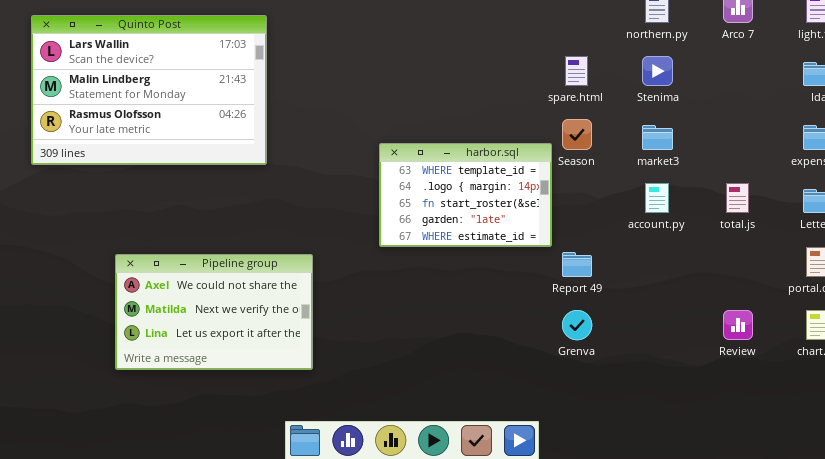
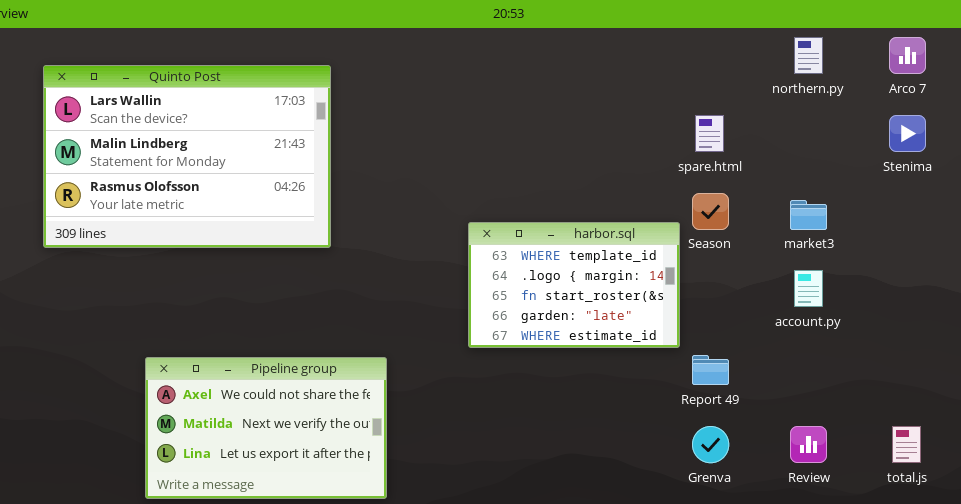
Stenima: [642,56,673,86] -> [889,115,926,152], moved
total.js: [726,183,749,213] -> [892,426,921,463], moved
Review: [723,310,753,340] -> [790,426,827,463], moved

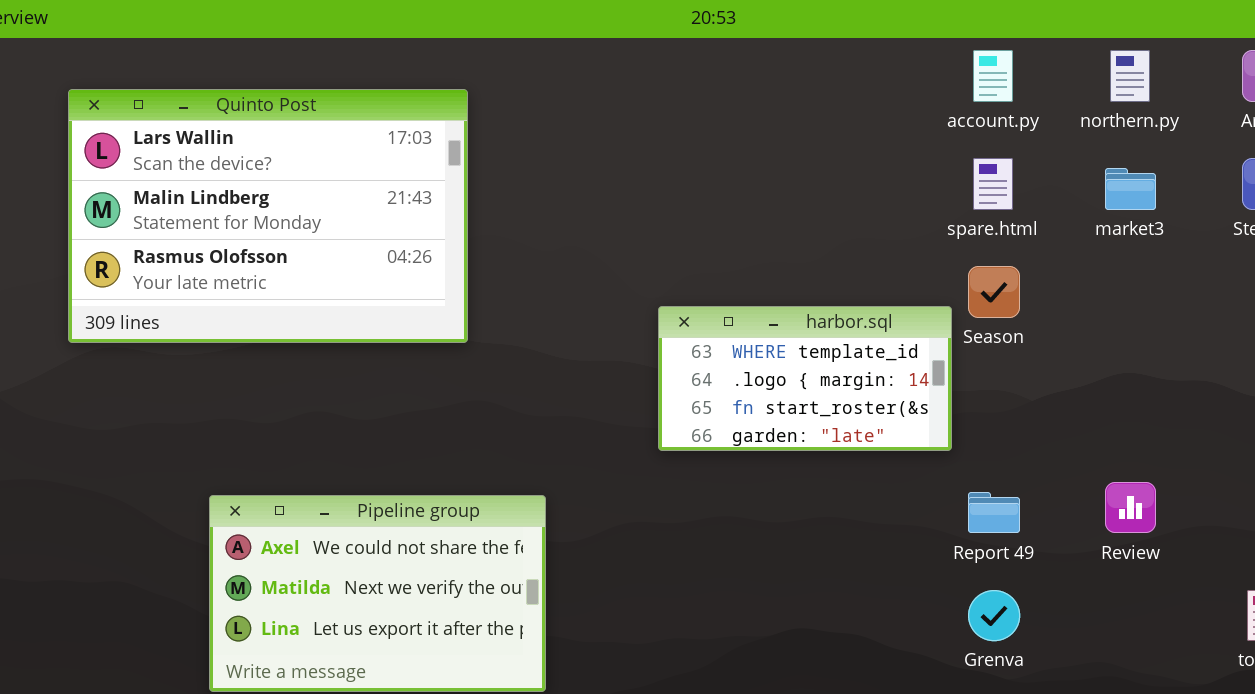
market3: [790,200,827,230] -> [1105,168,1156,210], moved
harbor.sql: [468,222,680,348] -> [658,306,952,451], resized
account.py: [794,270,823,307] -> [973,50,1013,102], moved
Review: [790,426,827,463] -> [1105,482,1156,533], moved

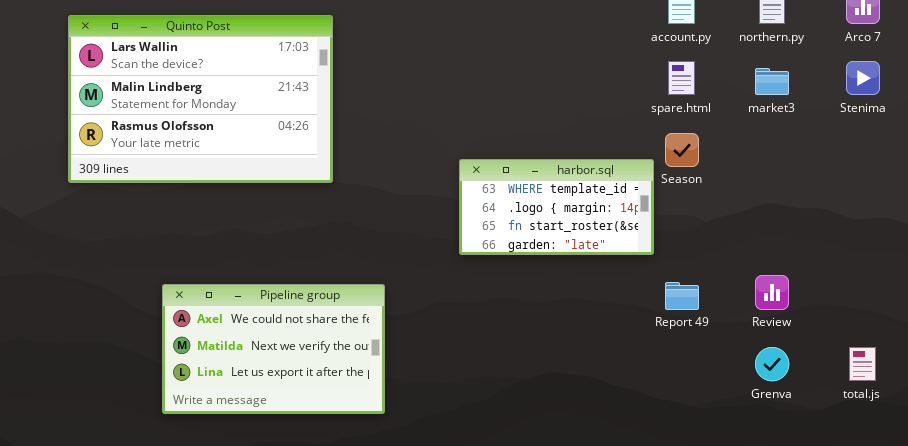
Grenva: [968,590,1020,641] -> [755,347,789,381], moved

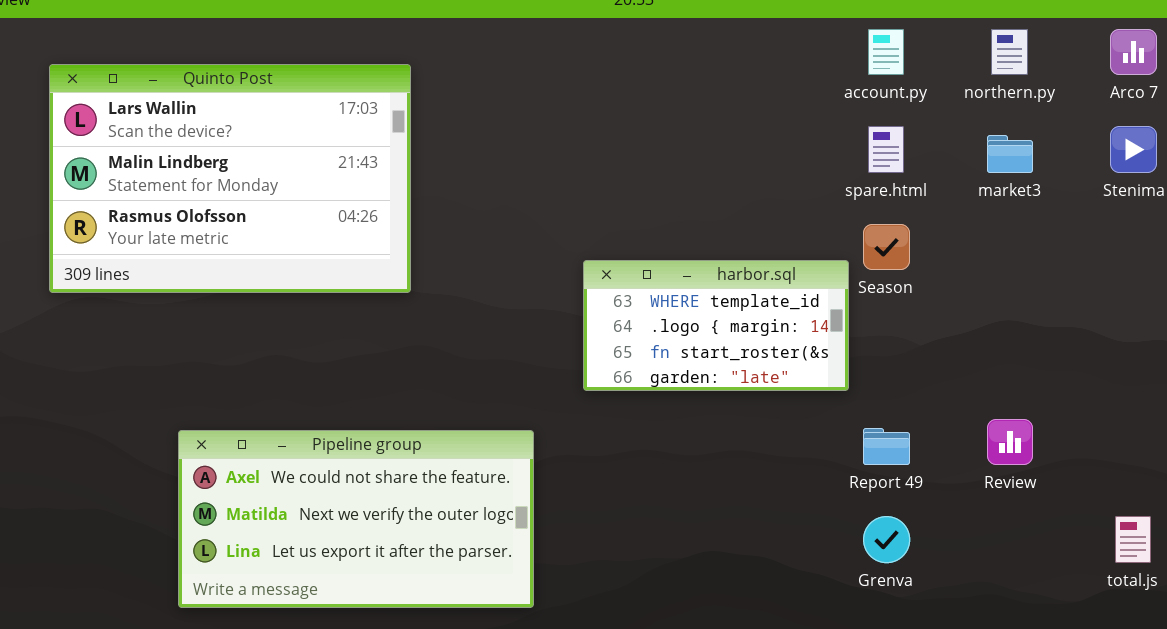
Pipeline group: [162,284,385,414] -> [178,430,534,608], resized
Grenva: [755,347,789,381] -> [863,516,910,563], moved

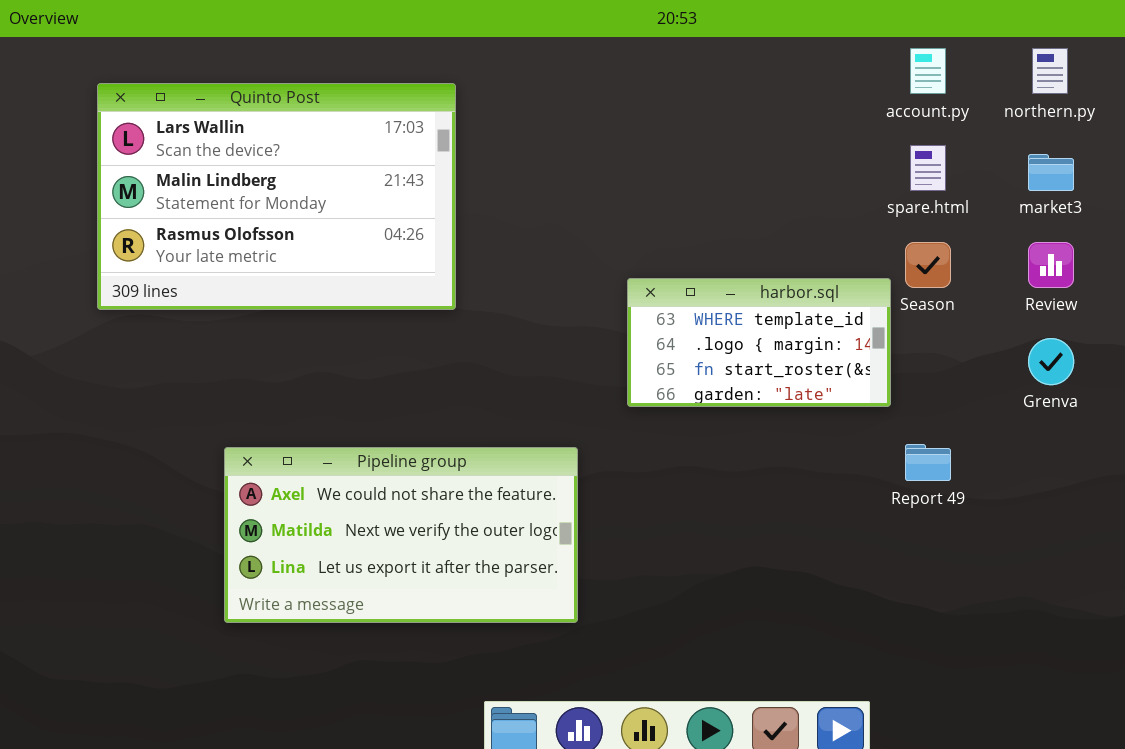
Review: [987,419,1033,465] -> [1028,242,1074,288], moved
Grenva: [863,516,910,563] -> [1028,338,1074,385], moved

